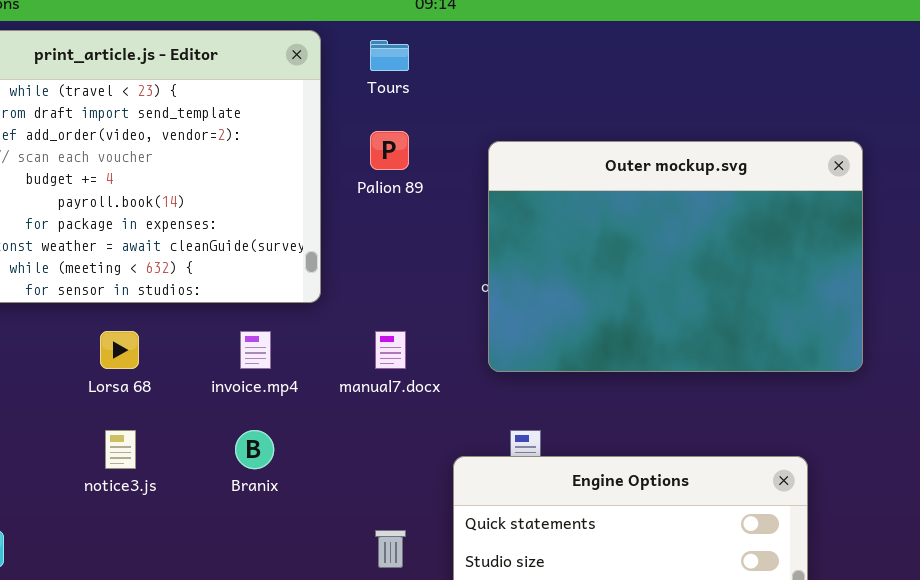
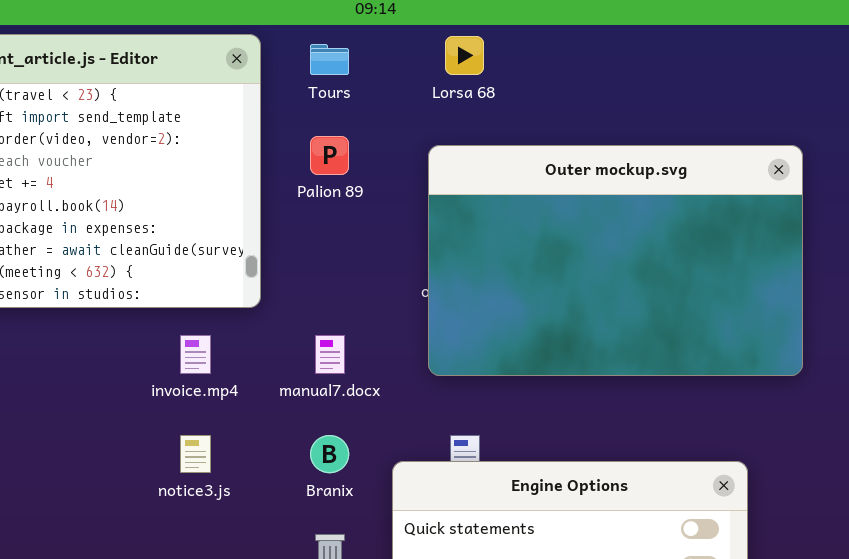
Lorsa 68: [100,331,139,369] -> [445,36,484,75], moved
notice3.js: [105,430,136,469] -> [180,435,211,473], moved
Branix: [235,430,274,469] -> [310,435,349,473], moved

